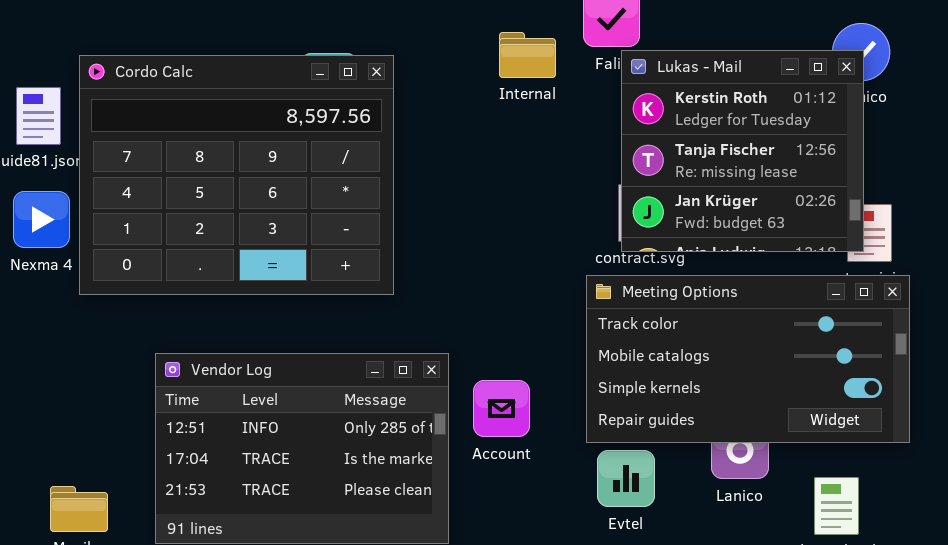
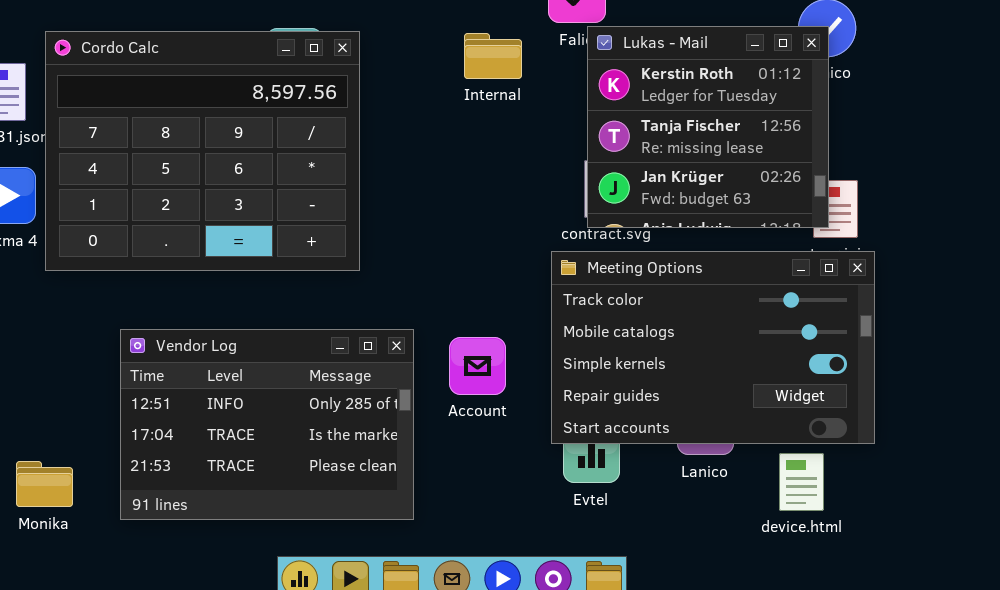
Internal: [499,32,556,78] -> [464,33,522,79], moved
Meeting Options: [586,275,910,443] -> [551,251,875,444], resized
Account: [473,380,530,437] -> [449,337,506,395], moved

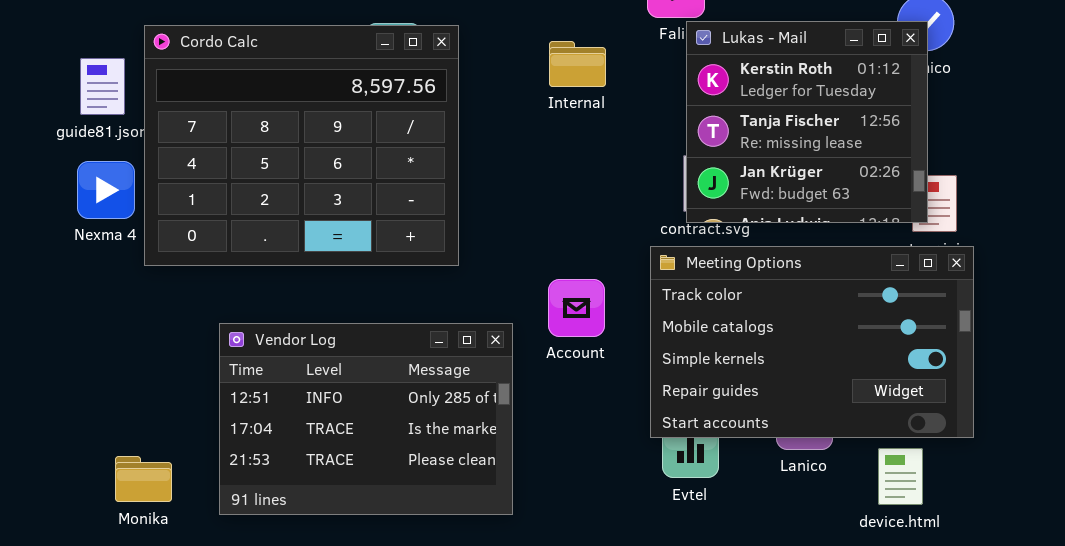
Internal: [464,33,522,79] -> [549,41,606,87], moved
Account: [449,337,506,395] -> [548,279,605,337], moved

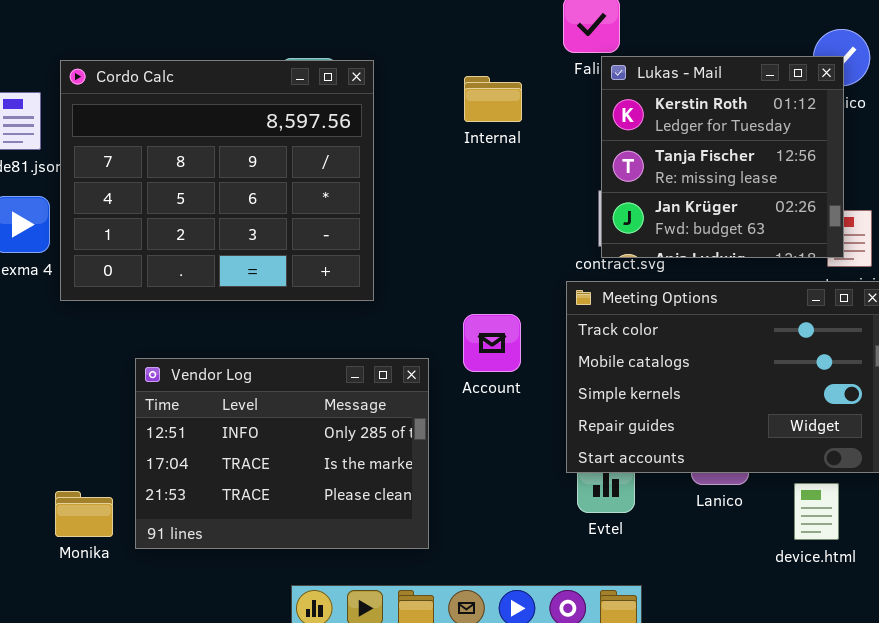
Monika: [115,456,172,502] -> [55,491,113,537], moved

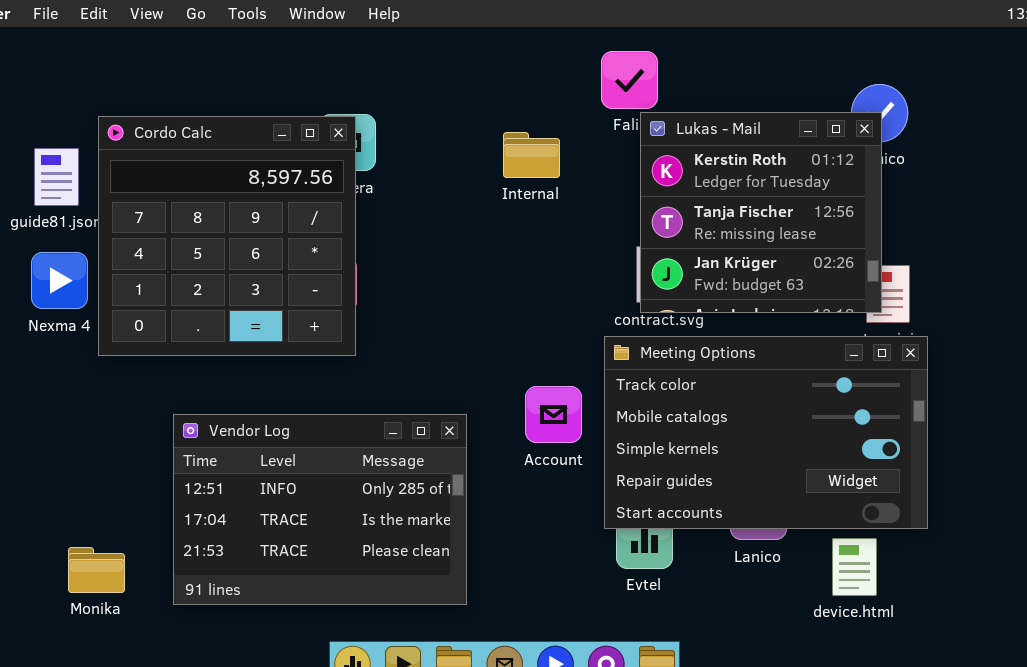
Cordo Calc: [60,60,374,301] -> [98,116,356,356], resized
Account: [463,314,521,372] -> [525,386,582,443], moved
Monika: [55,491,113,537] -> [68,547,125,593], moved

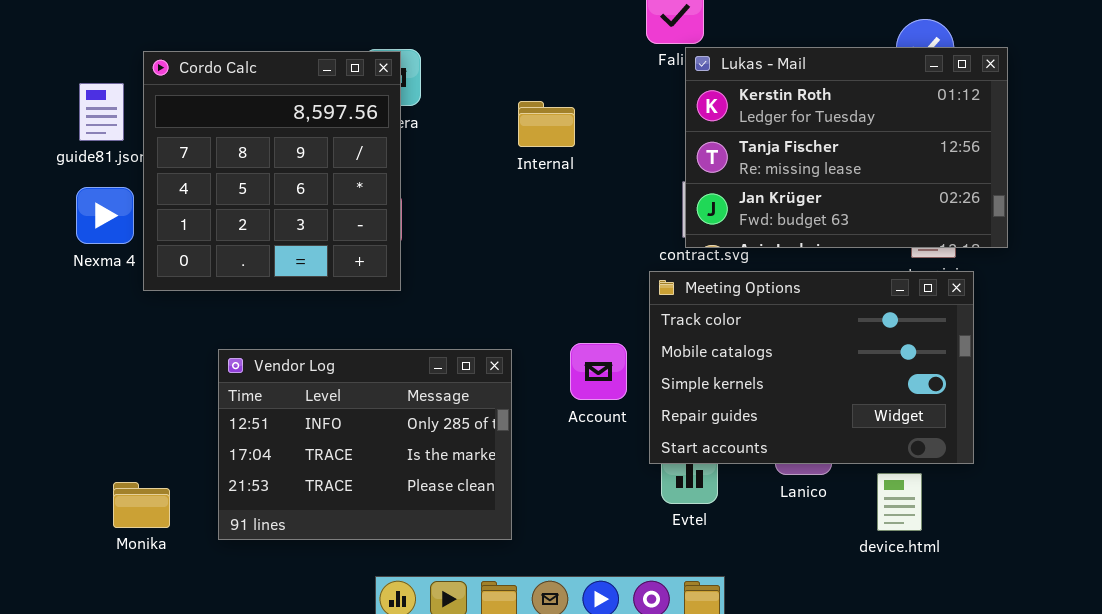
Lukas - Mail: [640,112,882,313] -> [685,47,1008,248], resized
Internal: [503,132,560,178] -> [518,101,575,147], moved
Account: [525,386,582,443] -> [570,343,627,400], moved

